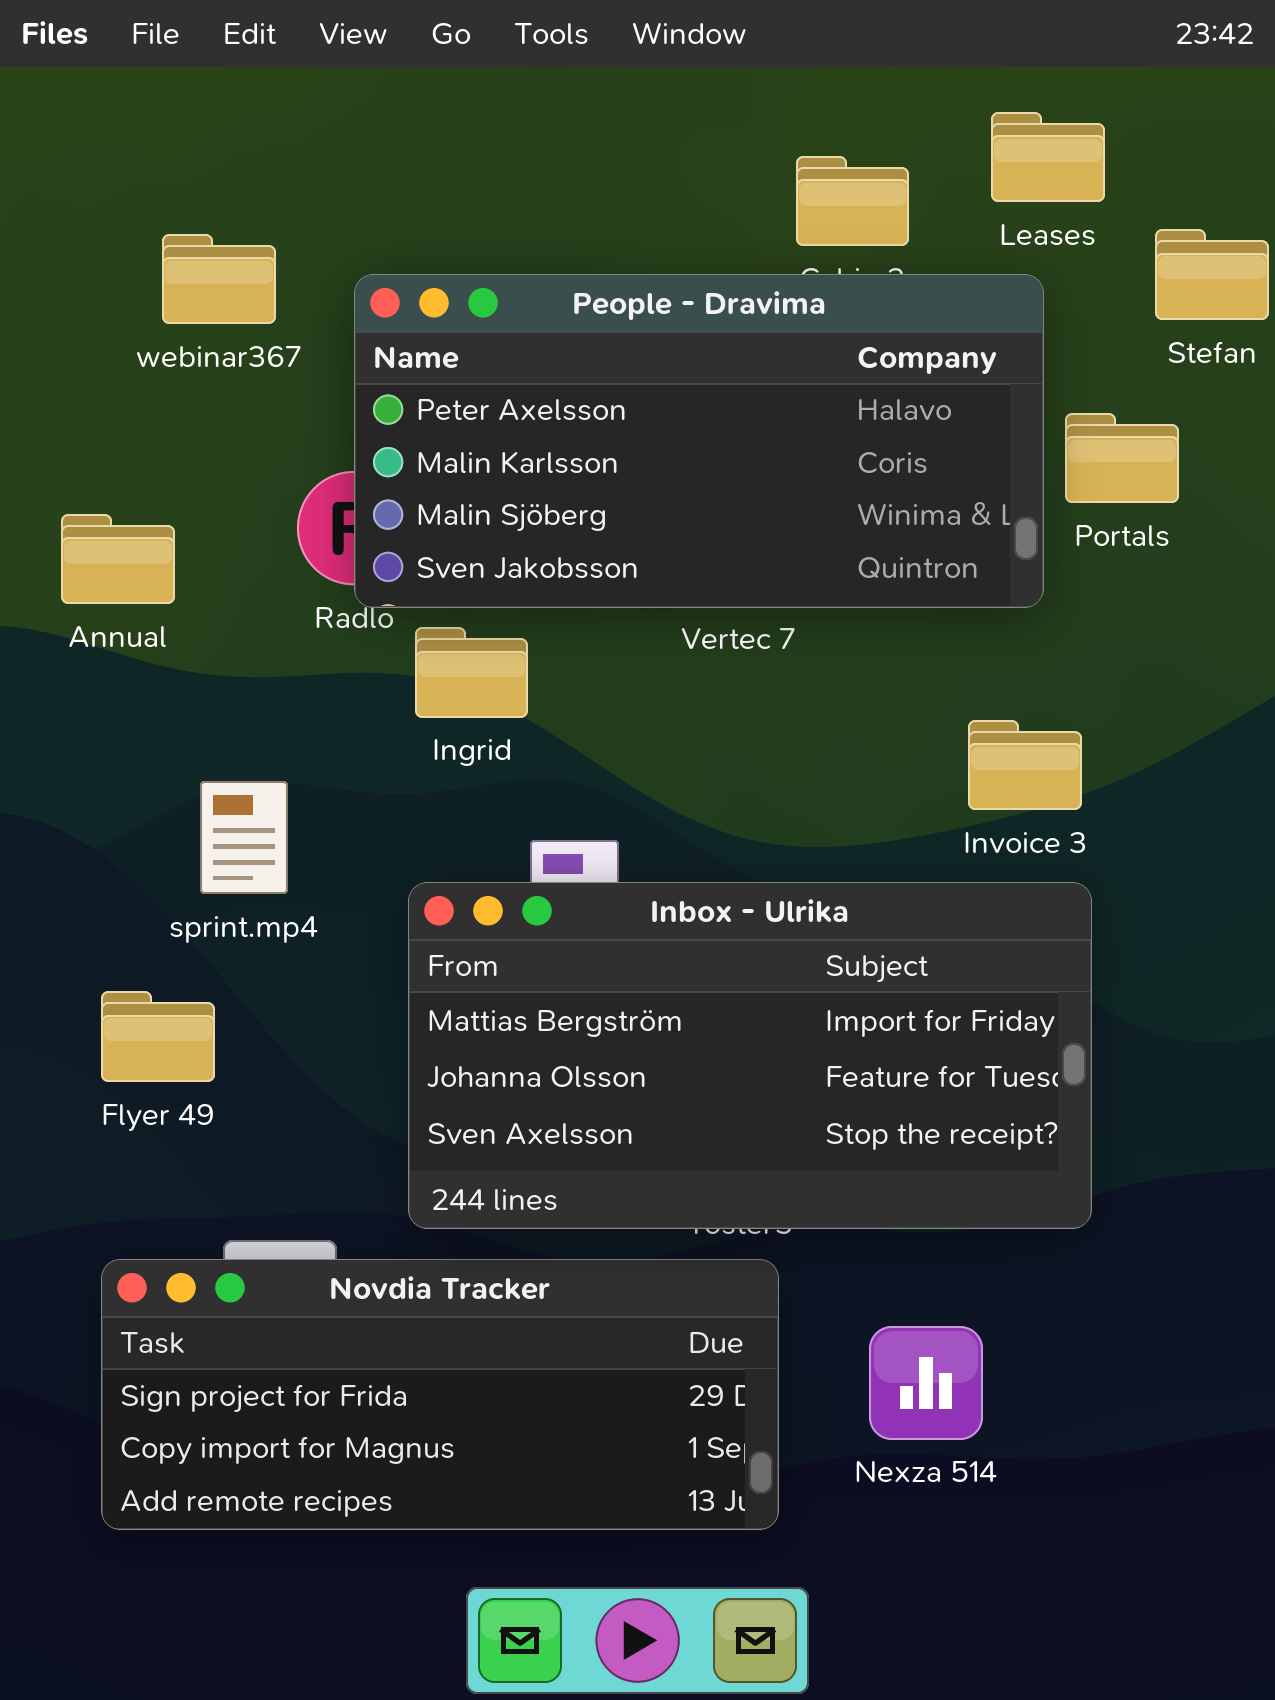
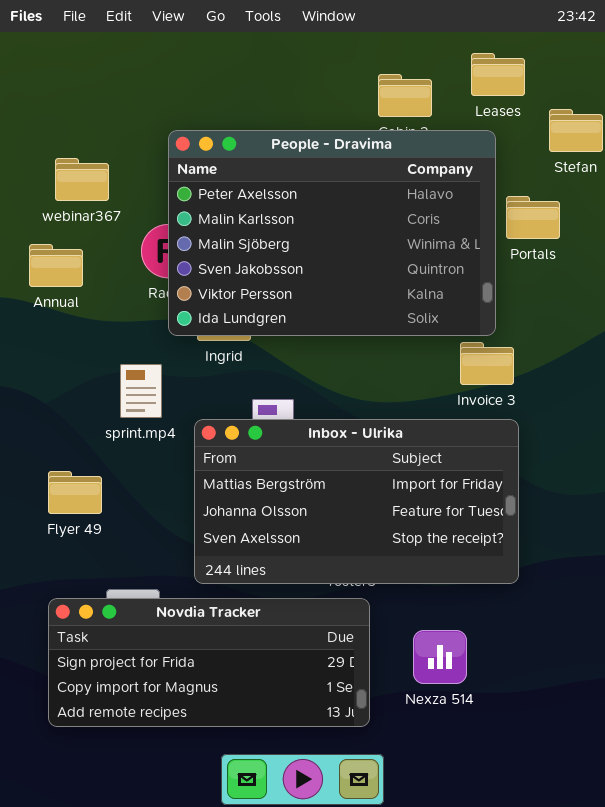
webinar367: [162,234,276,324] -> [55,158,109,201], moved
People - Dravima: [354,274,1044,608] -> [168,130,496,336], resized
sprint.mp4: [200,781,288,894] -> [120,364,162,418], moved

